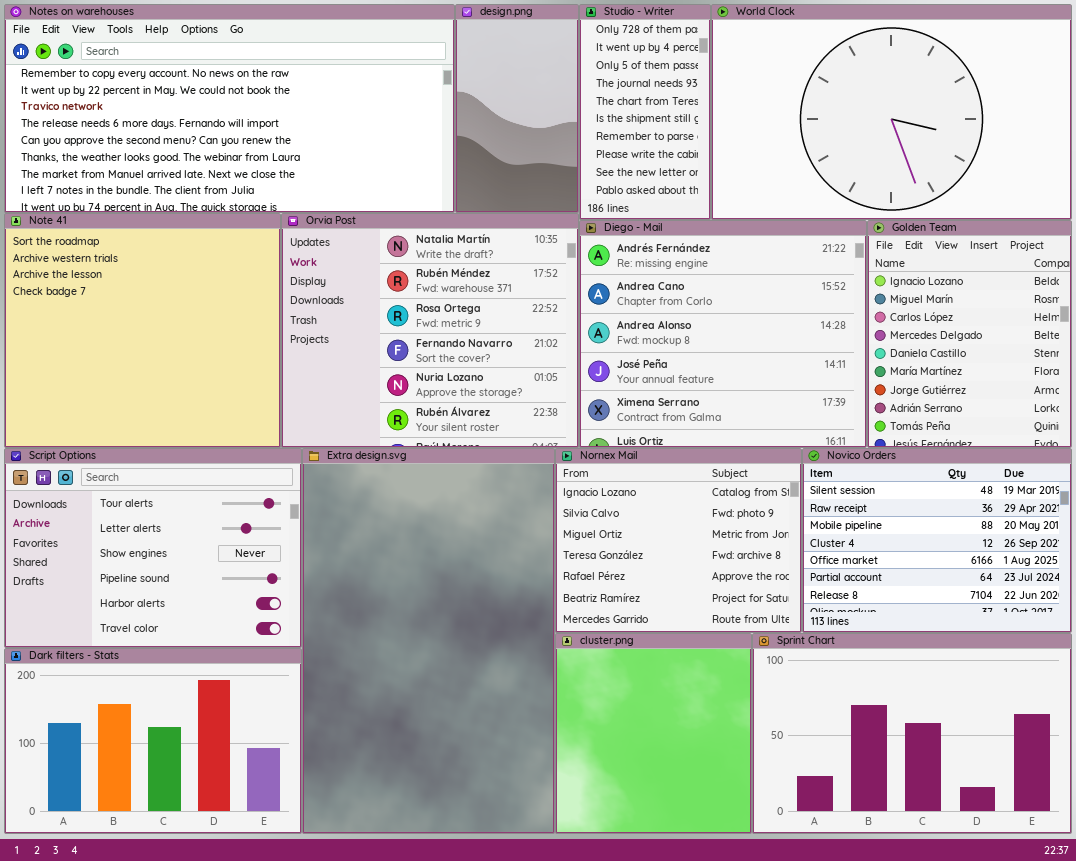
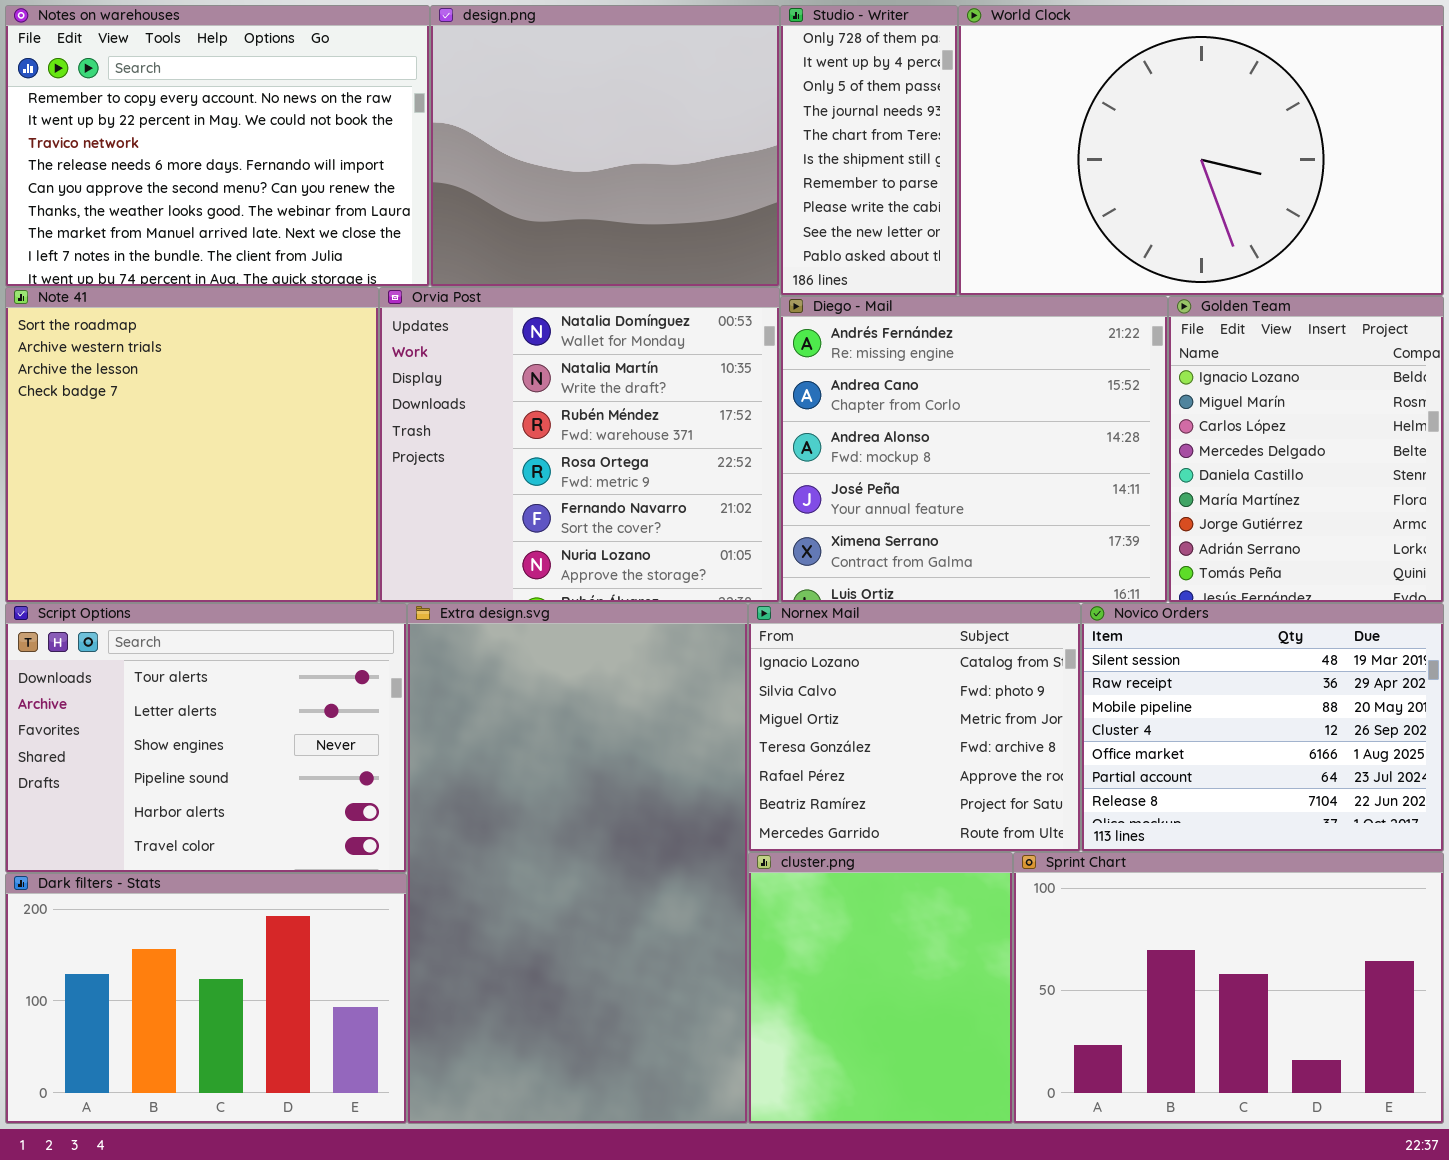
Notes on warehouses: [4,4,455,213] -> [5,5,430,287], resized
design.png: [455,4,579,213] -> [430,5,780,287], resized
Orvia Post: [281,213,579,448] -> [379,287,780,603], scrolled up 1 row

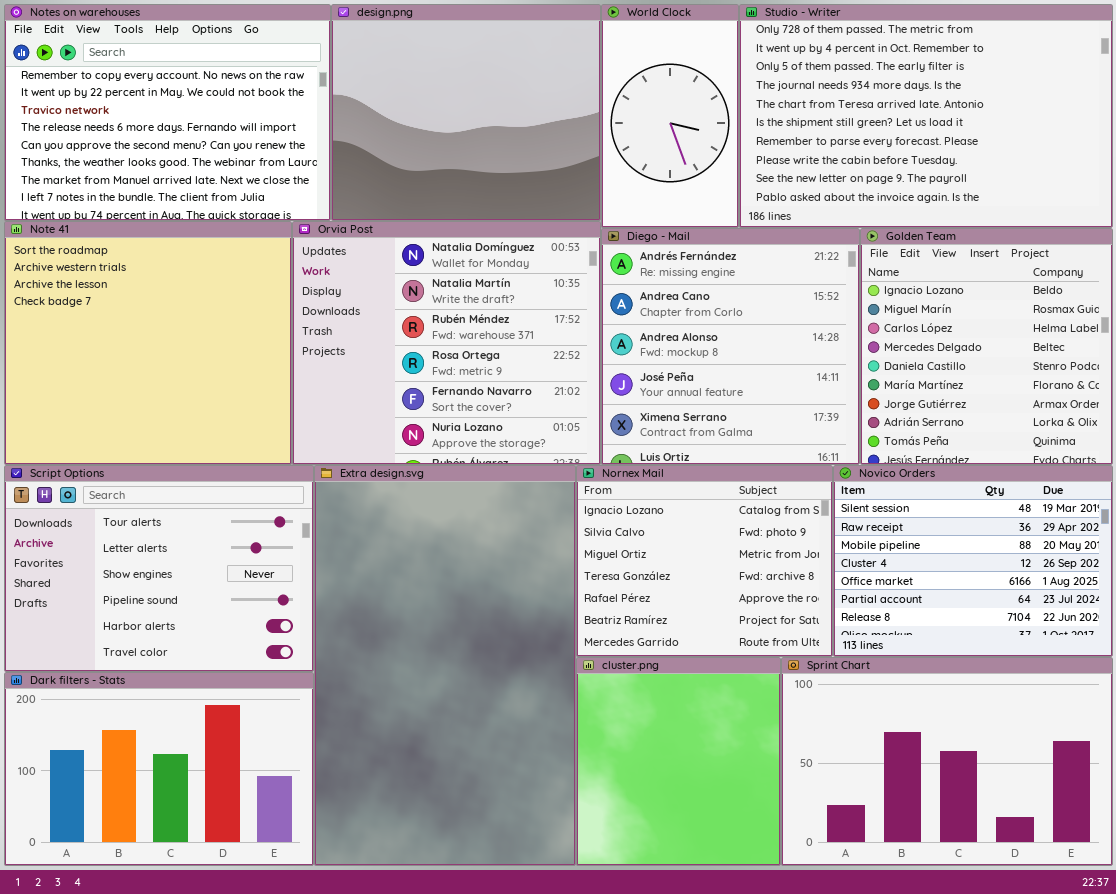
Studio - Writer: [780,5,958,296] -> [739,4,1113,228], moved, resized
World Clock: [958,5,1444,296] -> [601,4,739,228], moved, resized
Diego - Mail: [780,296,1168,603] -> [601,228,860,465], resized
Golden Team: [1168,296,1444,603] -> [860,228,1113,465], resized

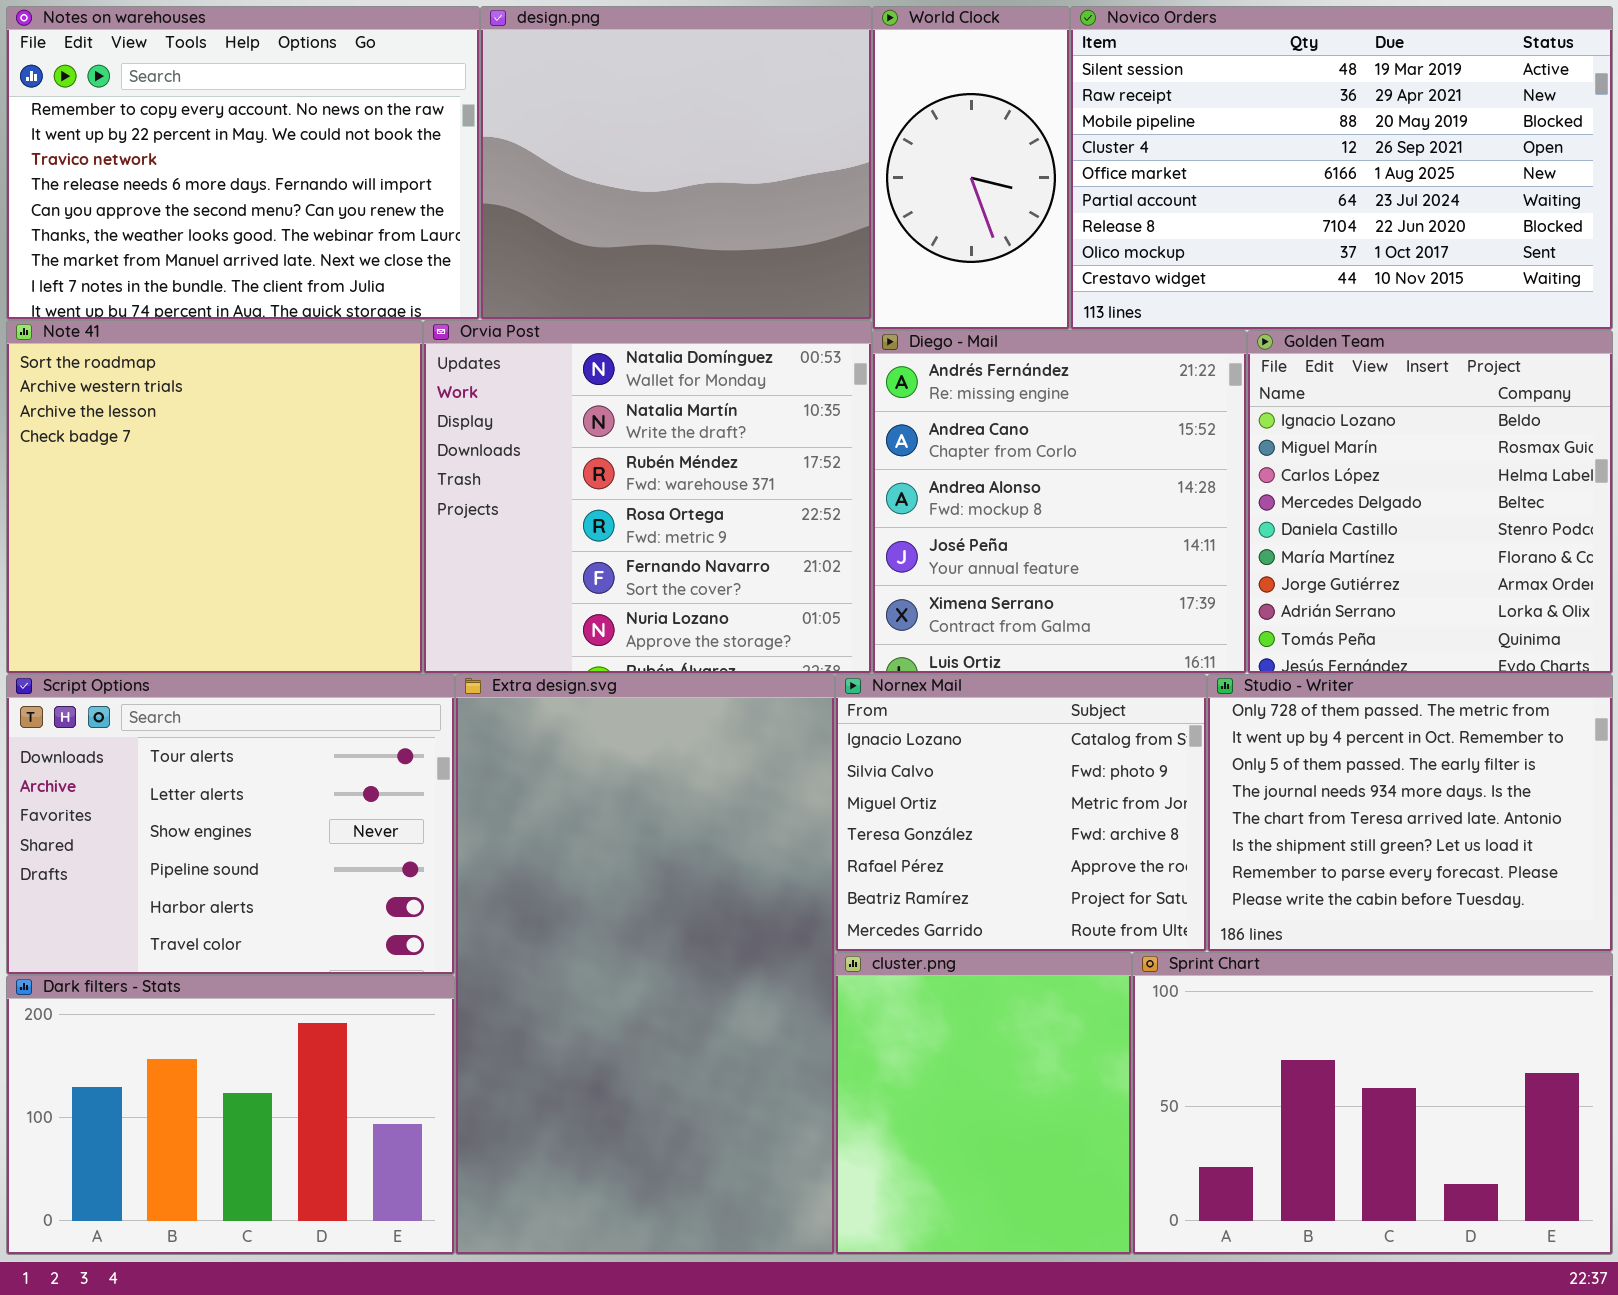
Studio - Writer: [739,4,1113,228] -> [1207,674,1613,952], moved, resized
Novico Orders: [833,465,1113,657] -> [1070,6,1613,330], moved, resized

